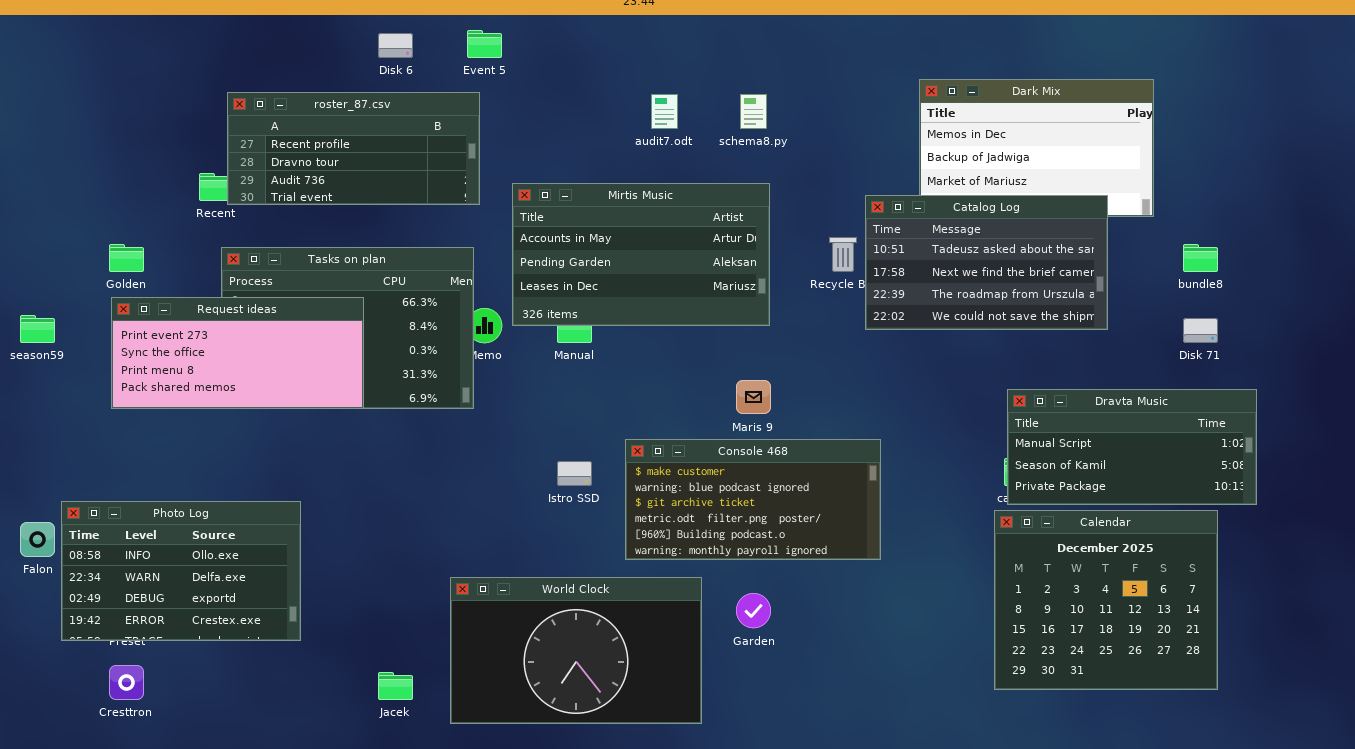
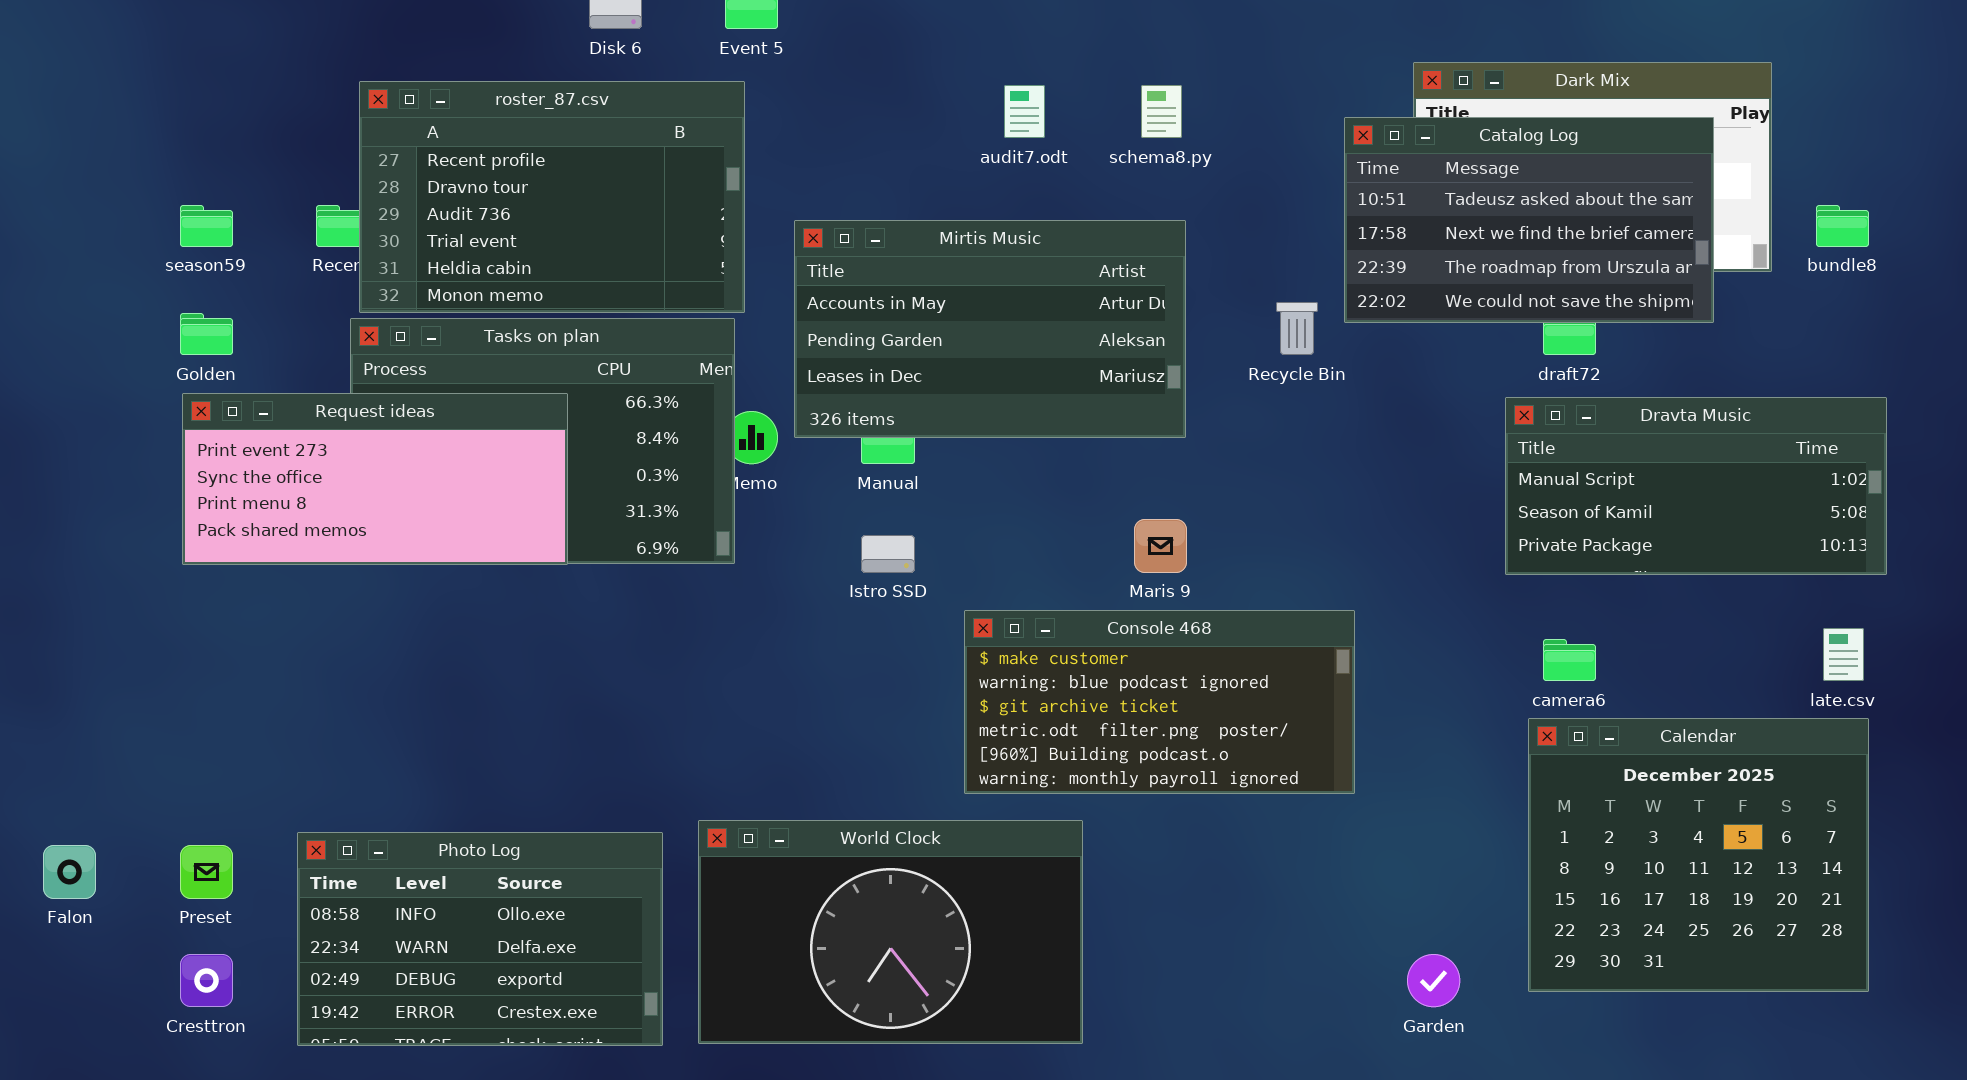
roster_87.csv: [227,92,480,205] -> [359,81,745,313], resized
Catalog Log: [865,195,1108,330] -> [1344,117,1714,323], moved
bundle8: [1183,244,1218,272] -> [1816,205,1869,247], moved
season59: [20,315,55,343] -> [180,205,233,247], moved
Dravta Music: [1007,389,1257,505] -> [1505,397,1887,575], moved
Istro SSD: [557,461,592,486] -> [861,535,915,573], moved
Photo Log: [61,501,301,641] -> [297,832,663,1046], moved
Falon: [20,522,55,557] -> [43,845,96,899], moved
Garden: [736,593,771,628] -> [1407,954,1460,1007], moved

